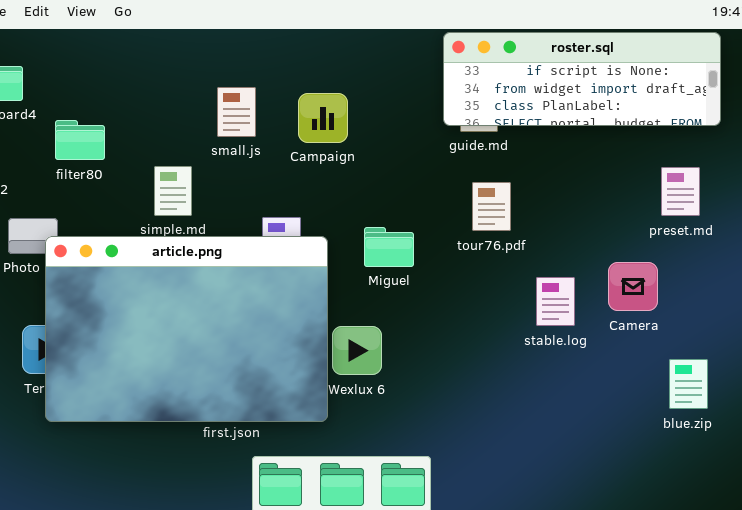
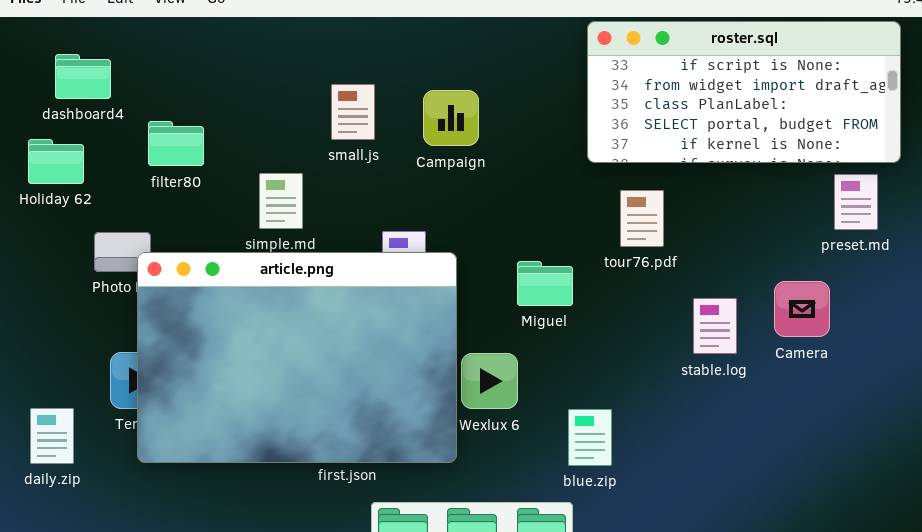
roster.sql: [443,32,721,126] -> [587,21,901,163], resized
Miguel: [364,227,414,267] -> [517,261,573,306], moved
blue.zip: [669,359,708,409] -> [568,409,612,466], moved

